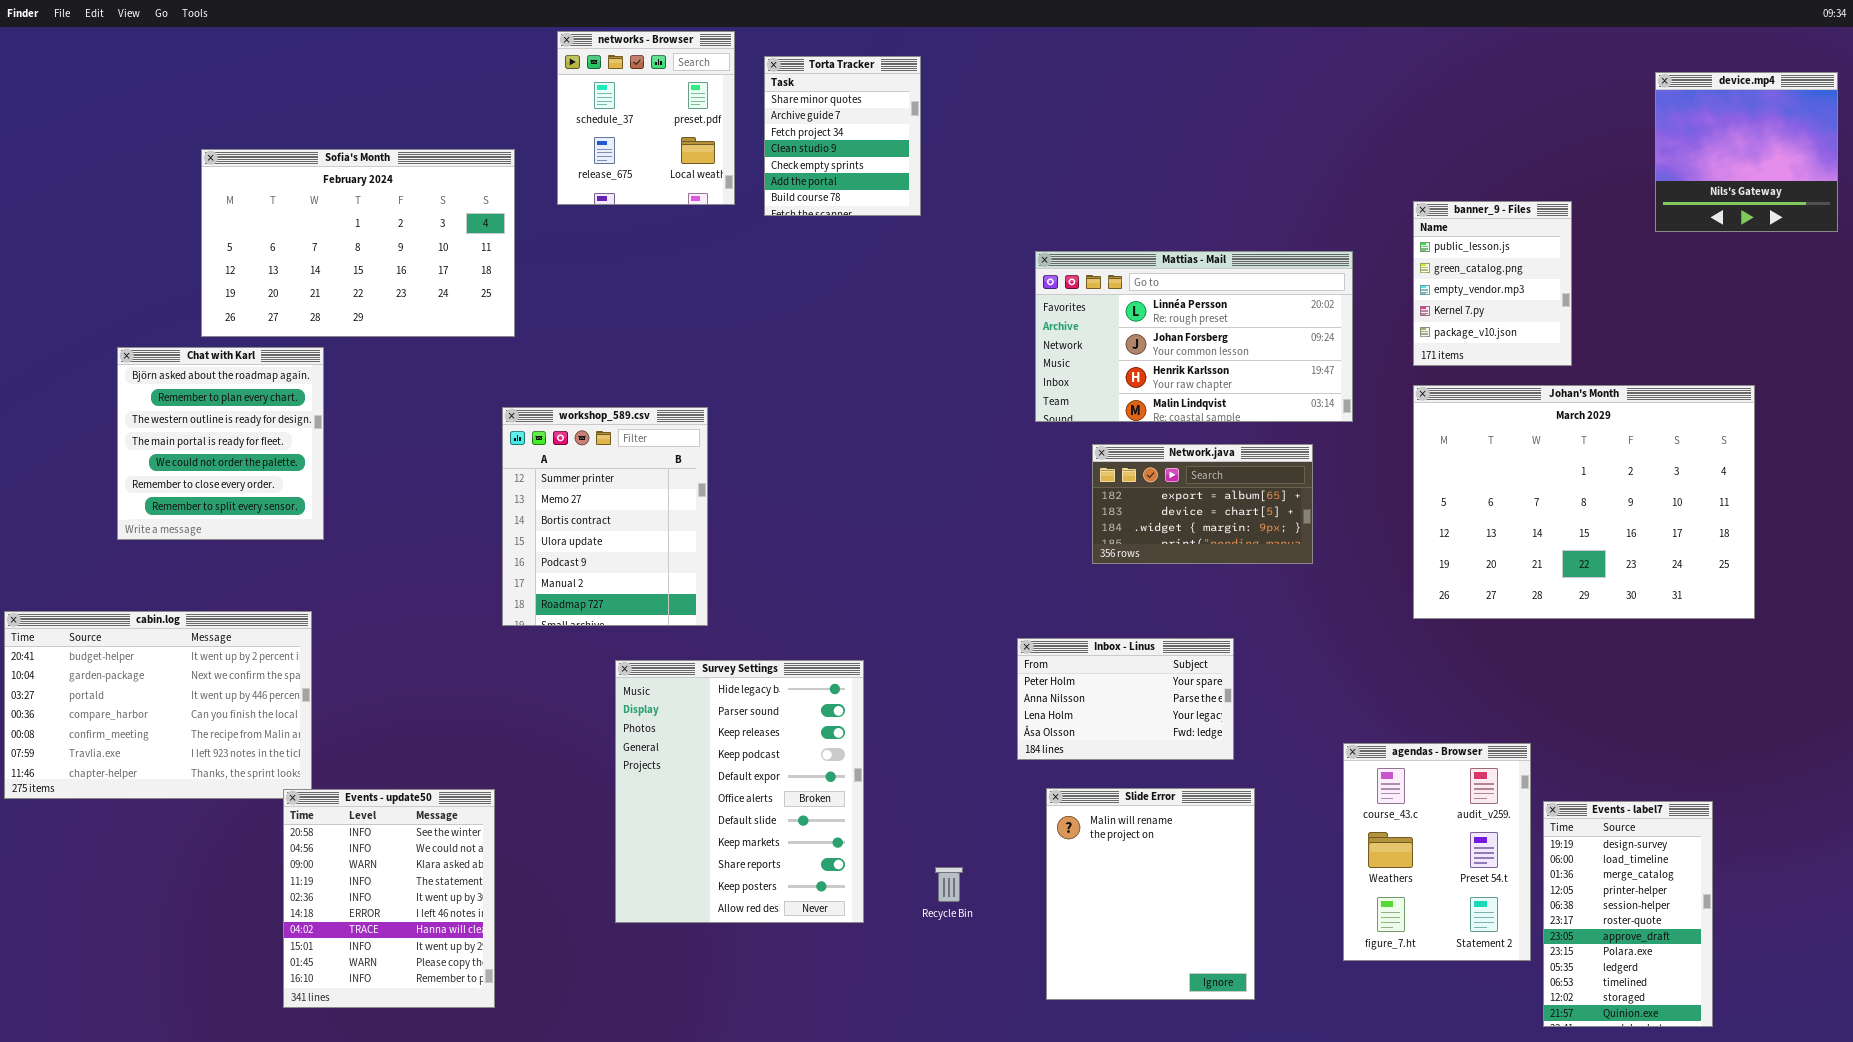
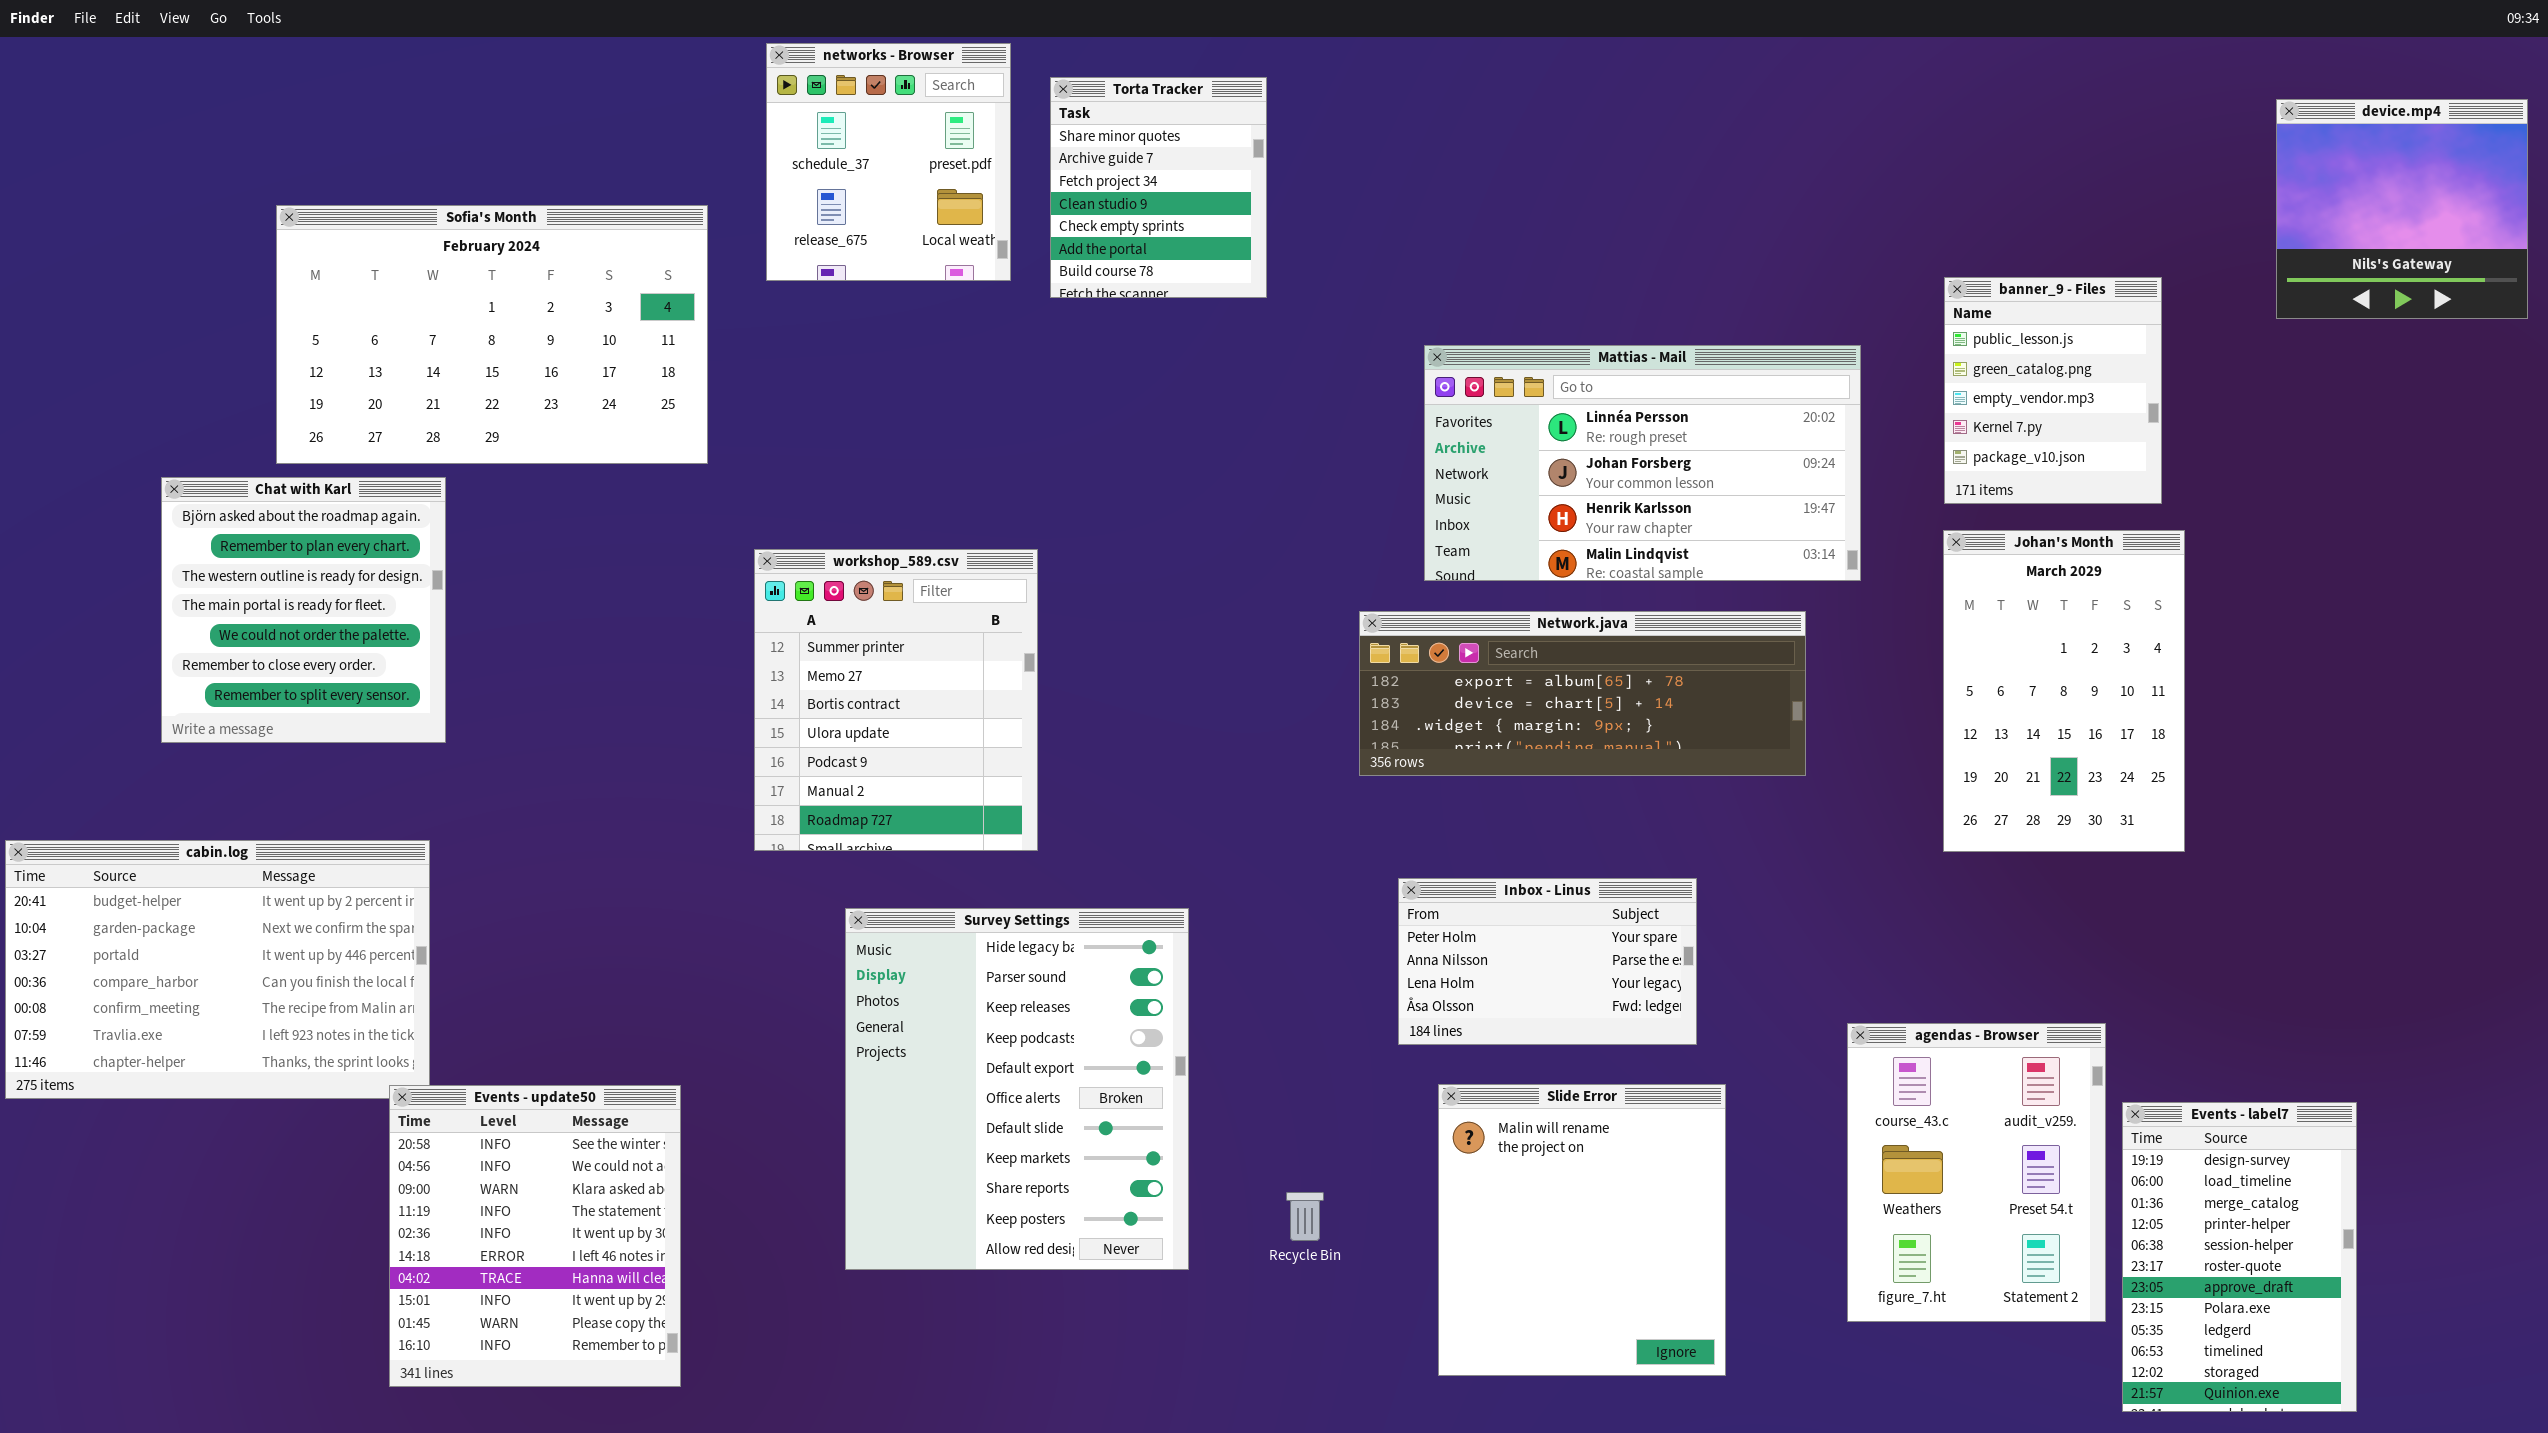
Johan's Month: [1413,385,1755,619] -> [1943,530,2185,852], resized
workshop_589.csv: [502,407,708,626] -> [754,549,1038,851], moved
Network.java: [1092,444,1313,564] -> [1359,611,1806,776], resized

